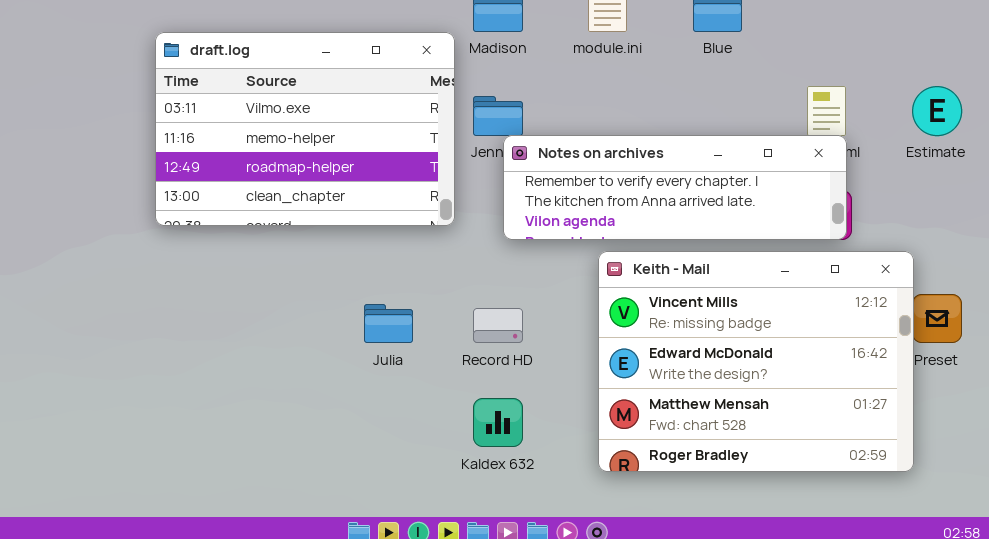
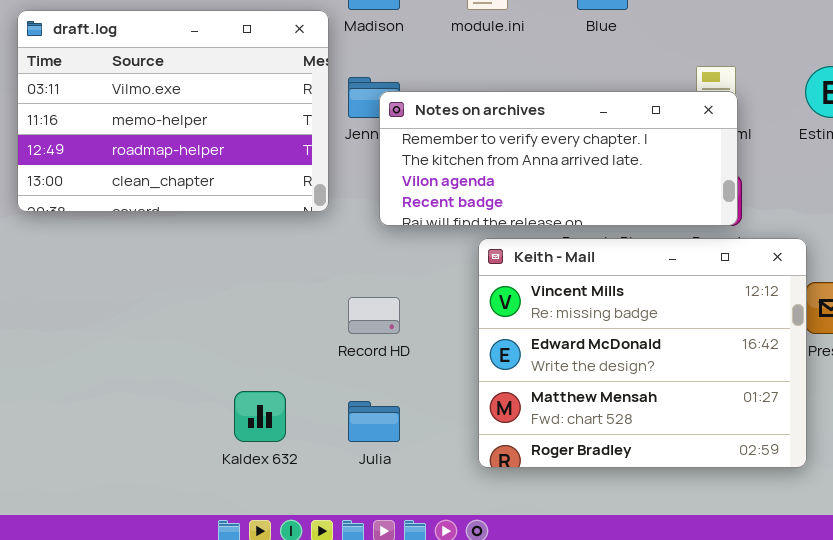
Notes on archives: [503,135,847,240] -> [379,91,738,226], resized
Julia: [364,304,413,343] -> [348,401,400,442], moved
Kaldex 632: [473,398,523,447] -> [234,391,286,442], moved

